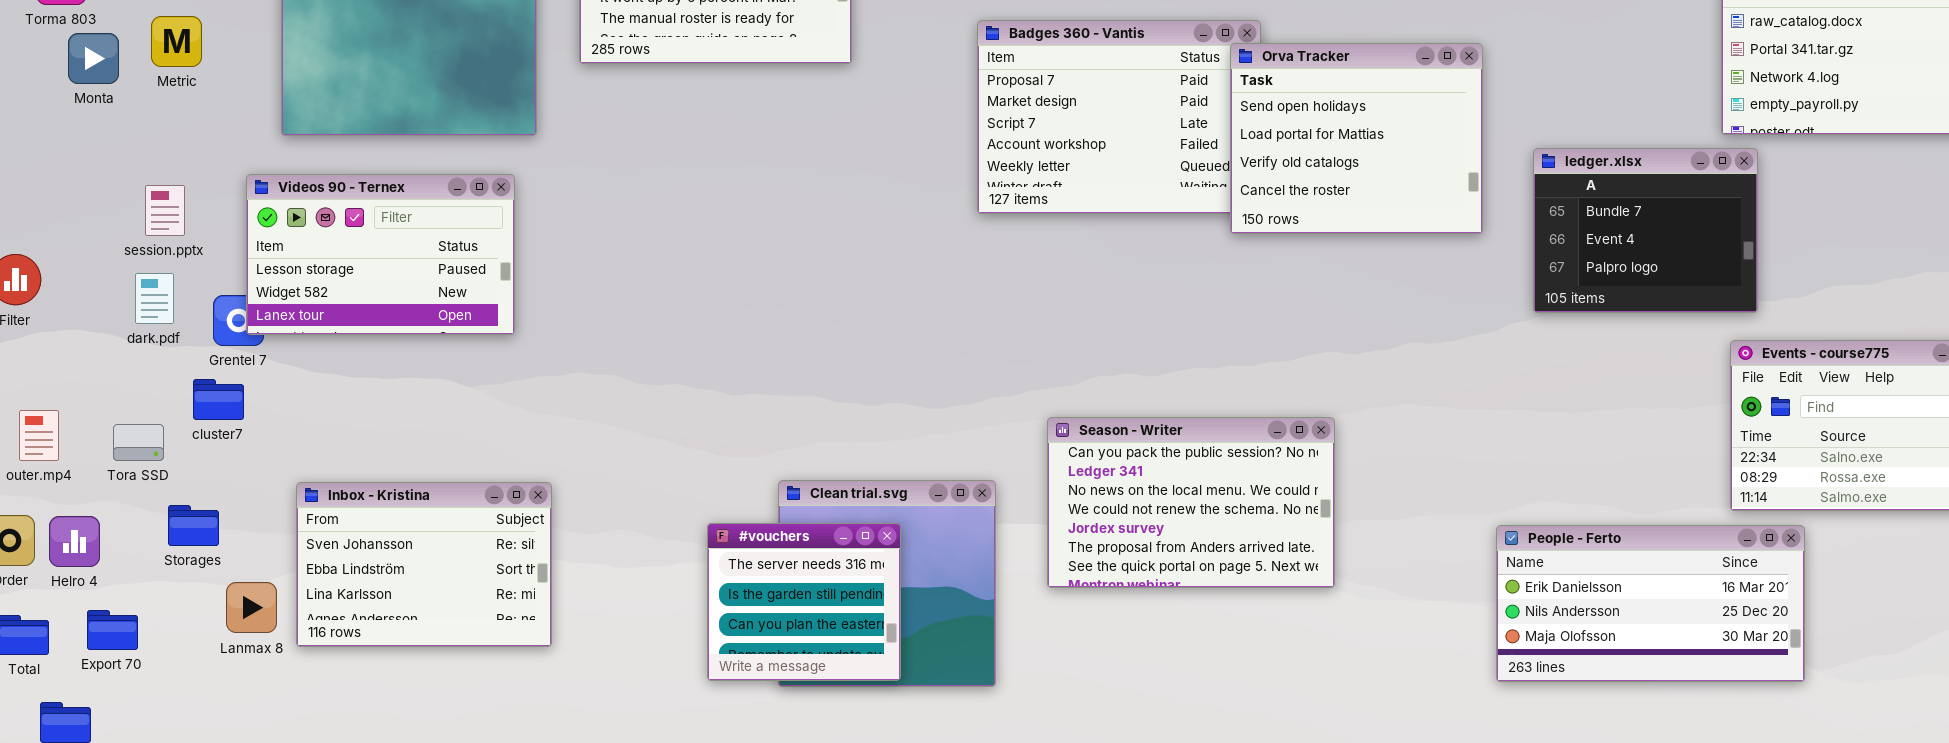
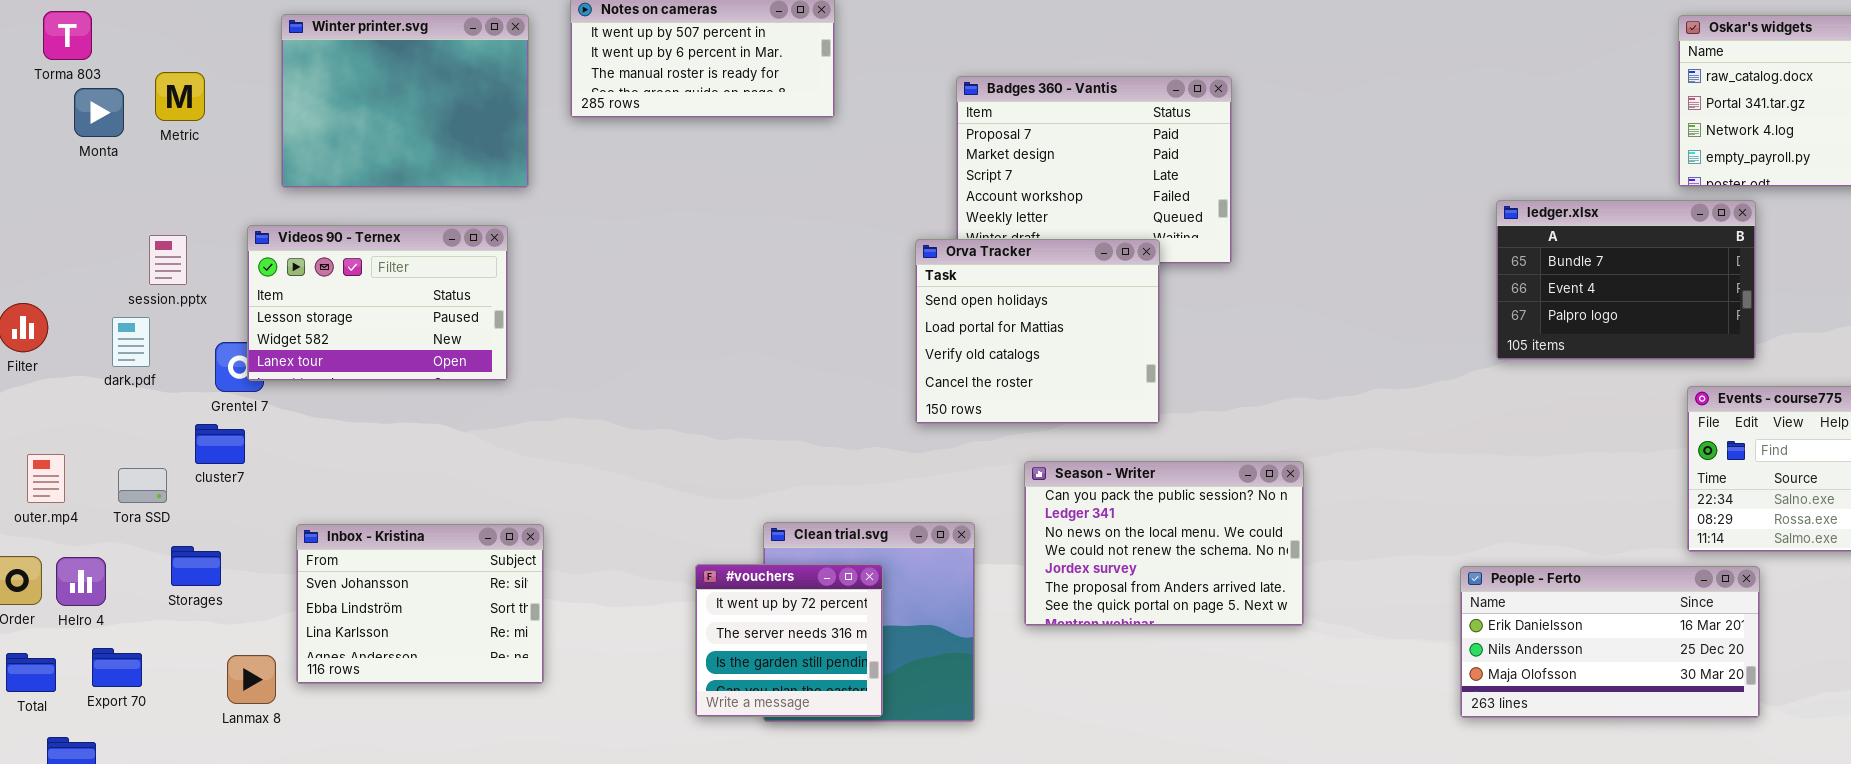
Orva Tracker: [1230,43,1483,234] -> [915,239,1160,424], moved
ledger.xlsx: [1533,148,1758,313] -> [1496,200,1756,360], resized
dark.pdf: [135,273,174,324] -> [112,317,150,367], moved
#vouchers: [707,523,901,681] -> [695,564,883,717], scrolled up 1 row
Lanmax 8: [226,582,277,633] -> [227,655,276,704], moved

